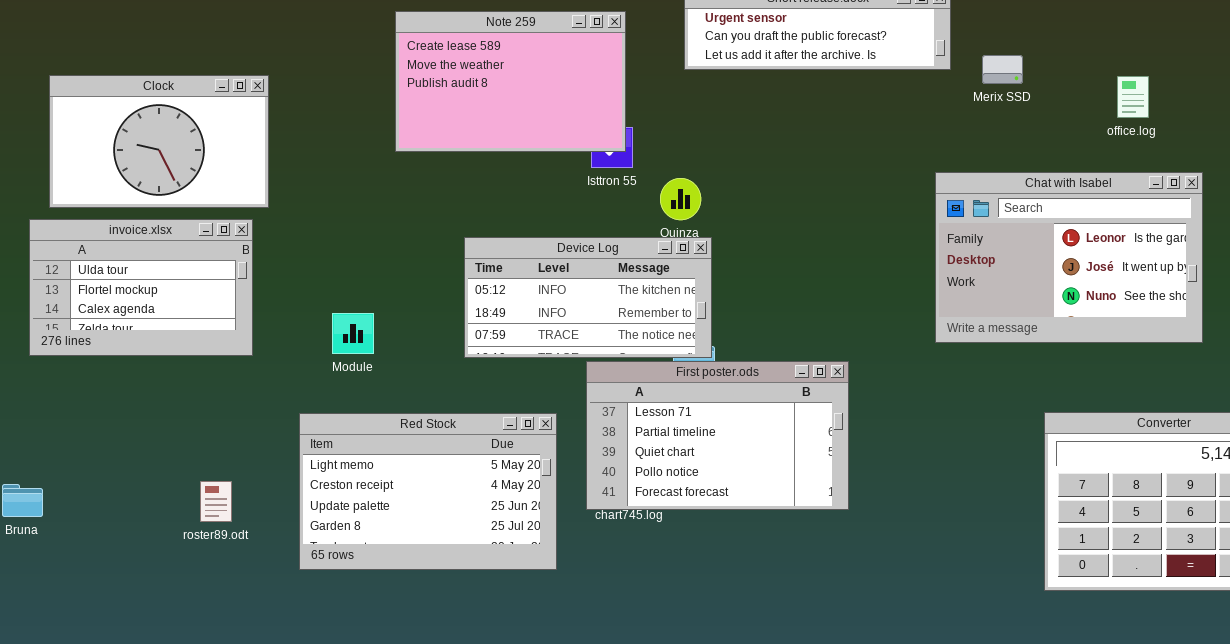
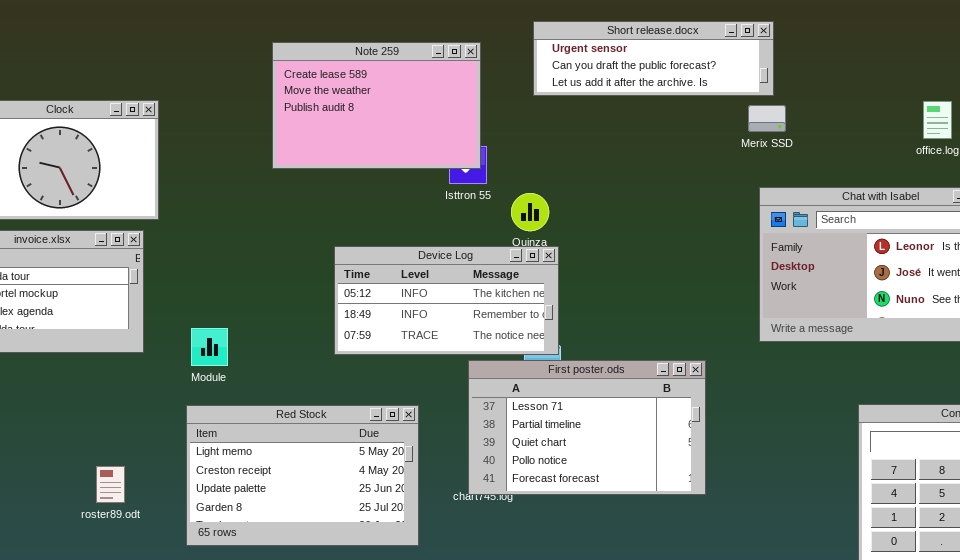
Merix SSD: [982,55,1023,84] -> [748,105,786,132], moved
Module: [332,313,374,354] -> [191,328,228,366], moved
First poster.ods: [586,361,849,510] -> [468,360,706,495], moved

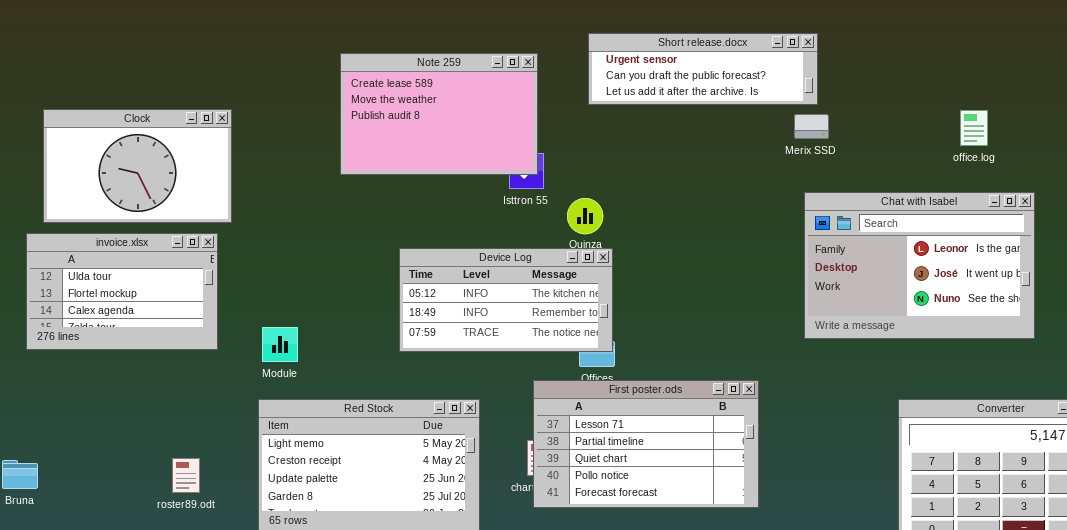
First poster.ods: [468,360,706,495] -> [533,380,759,508], moved

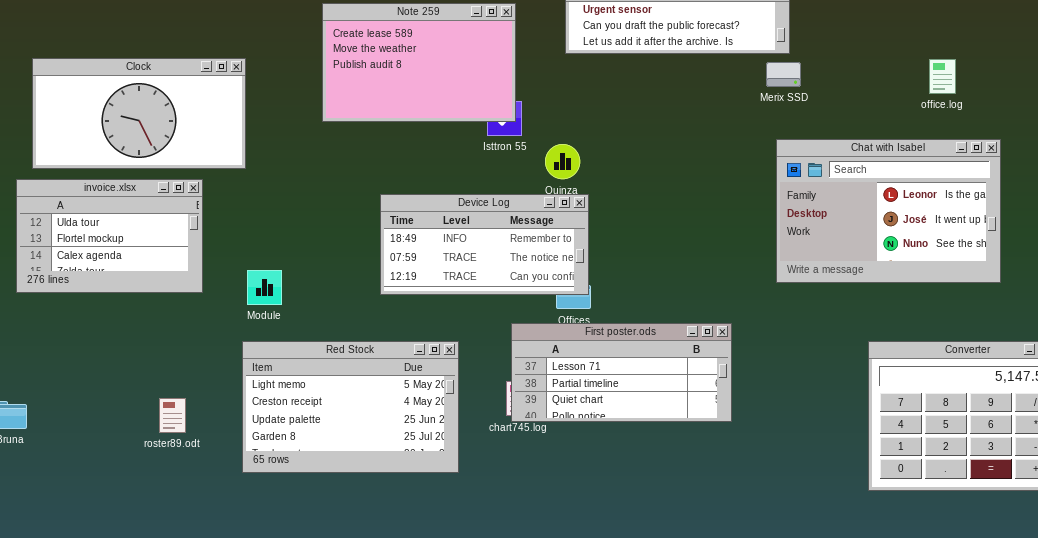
Clock: [43,109,232,223] -> [32,58,246,169], resized
Device Log: [399,248,613,352] -> [380,194,589,295], scrolled down 1 row
First poster.ods: [533,380,759,508] -> [511,323,732,422], resized

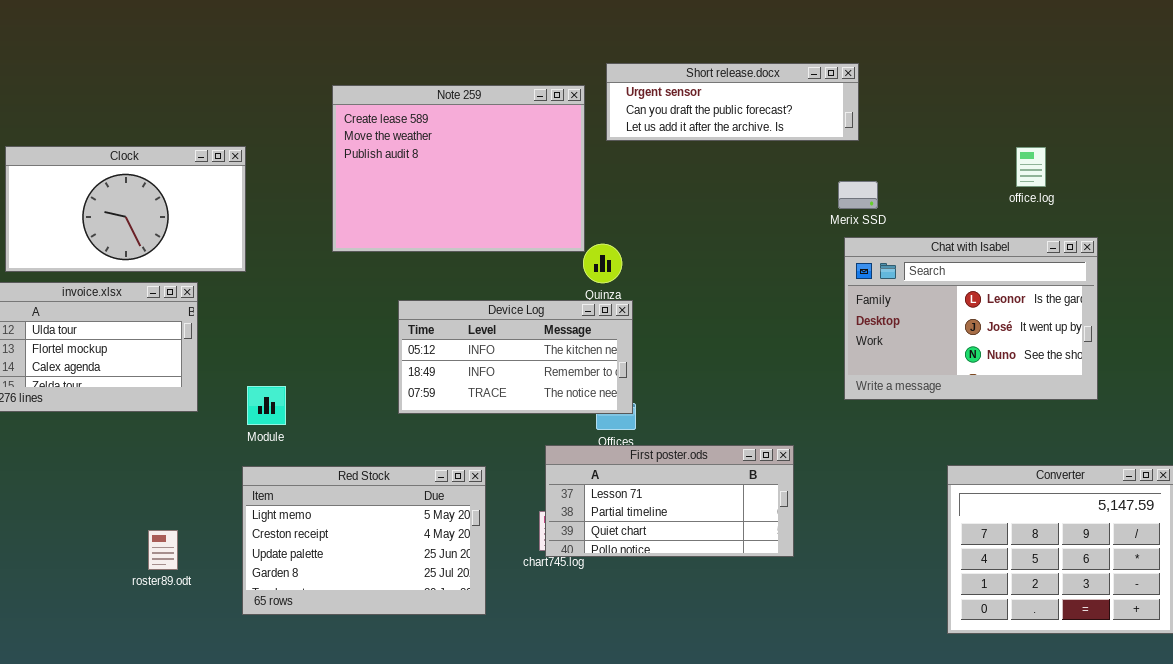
Note 259: [322,3,516,122] -> [332,85,585,252], resized
Merix SSD: [766,62,801,87] -> [838,181,878,209], moved
Device Log: [380,194,589,295] -> [398,300,633,414], scrolled up 1 row

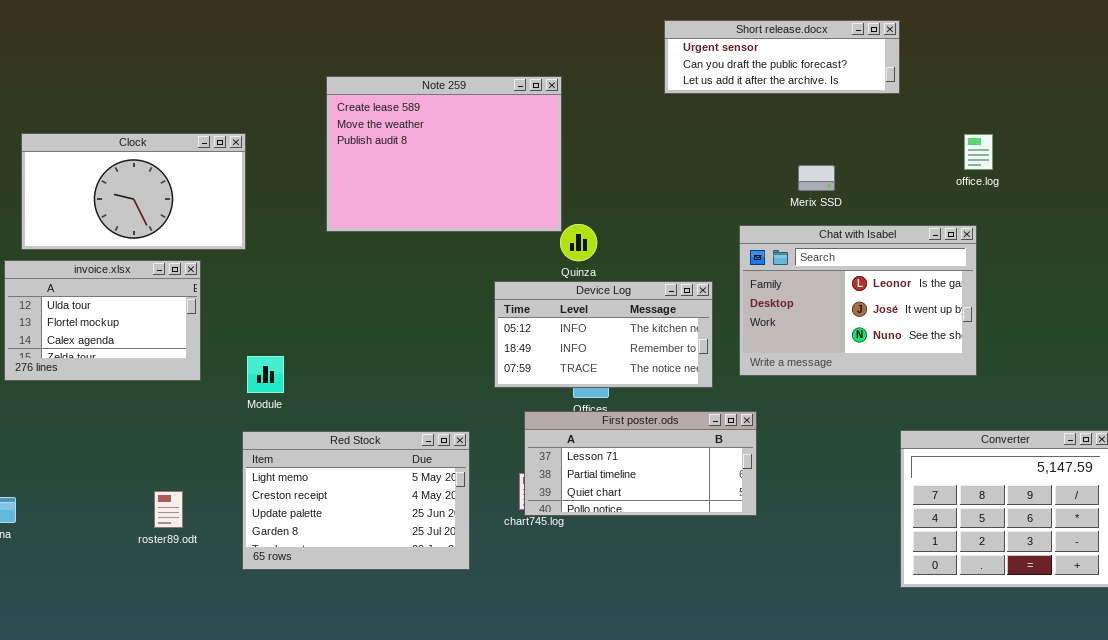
Short release.docx: [606,63,859,141] -> [664,20,900,94], moved
Chat with Isabel: [844,237,1098,400] -> [739,225,977,376], moved
Device Log: [398,300,633,414] -> [494,281,713,388], moved

